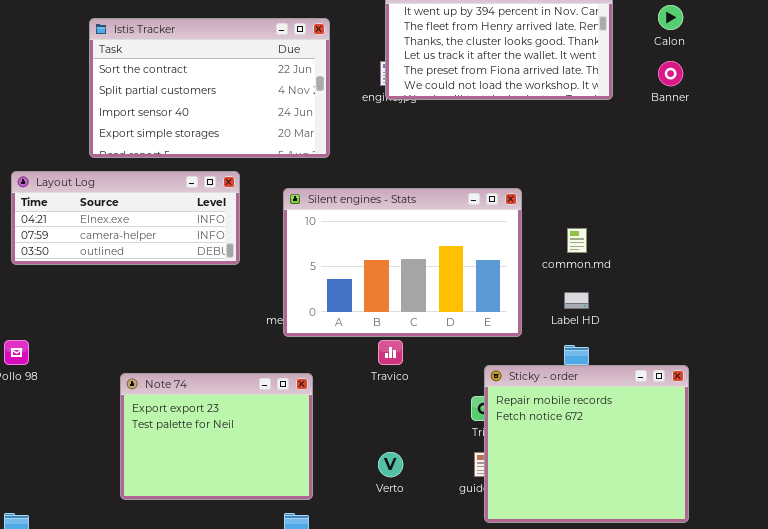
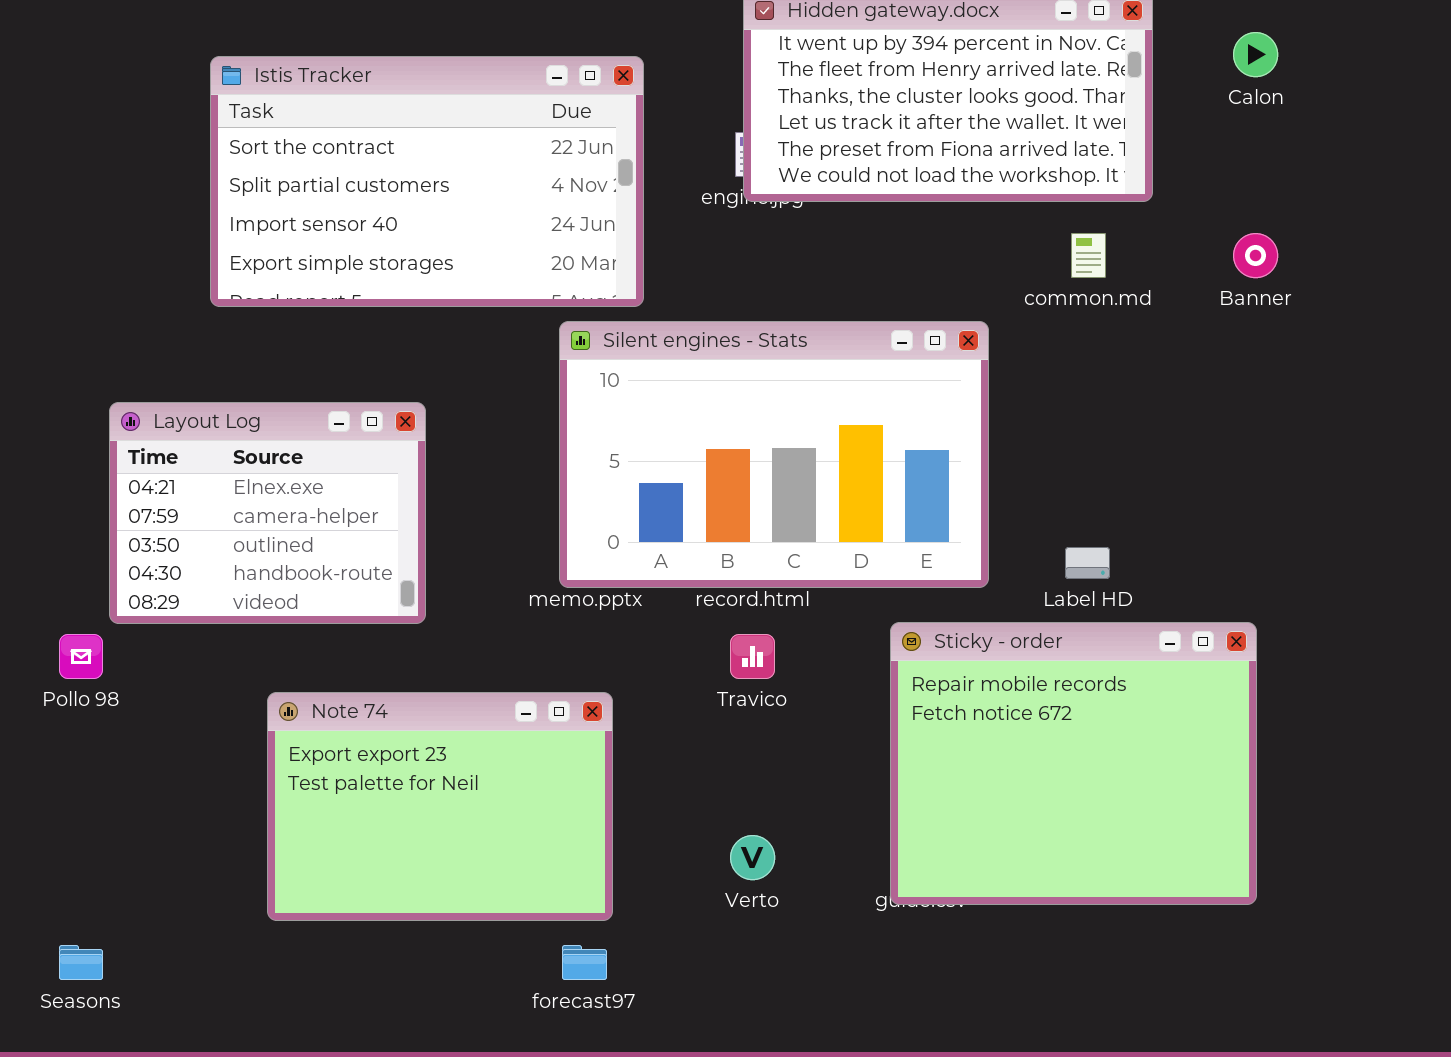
Banner: [658,61,683,86] -> [1233,233,1278,278], moved
Layout Log: [11,171,240,265] -> [109,402,426,624], moved, resized
Silent engines - Stats: [283,188,522,337] -> [559,321,989,588], moved
common.md: [567,228,587,253] -> [1071,233,1106,278], moved
Sticky - order: [484,365,689,523] -> [890,622,1257,905], moved

